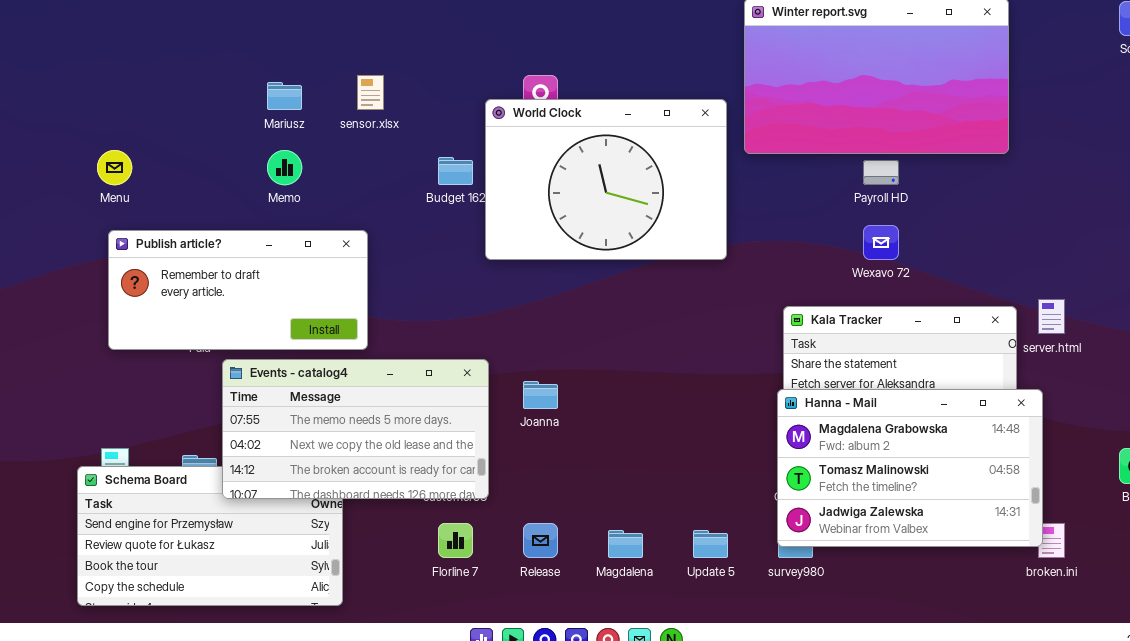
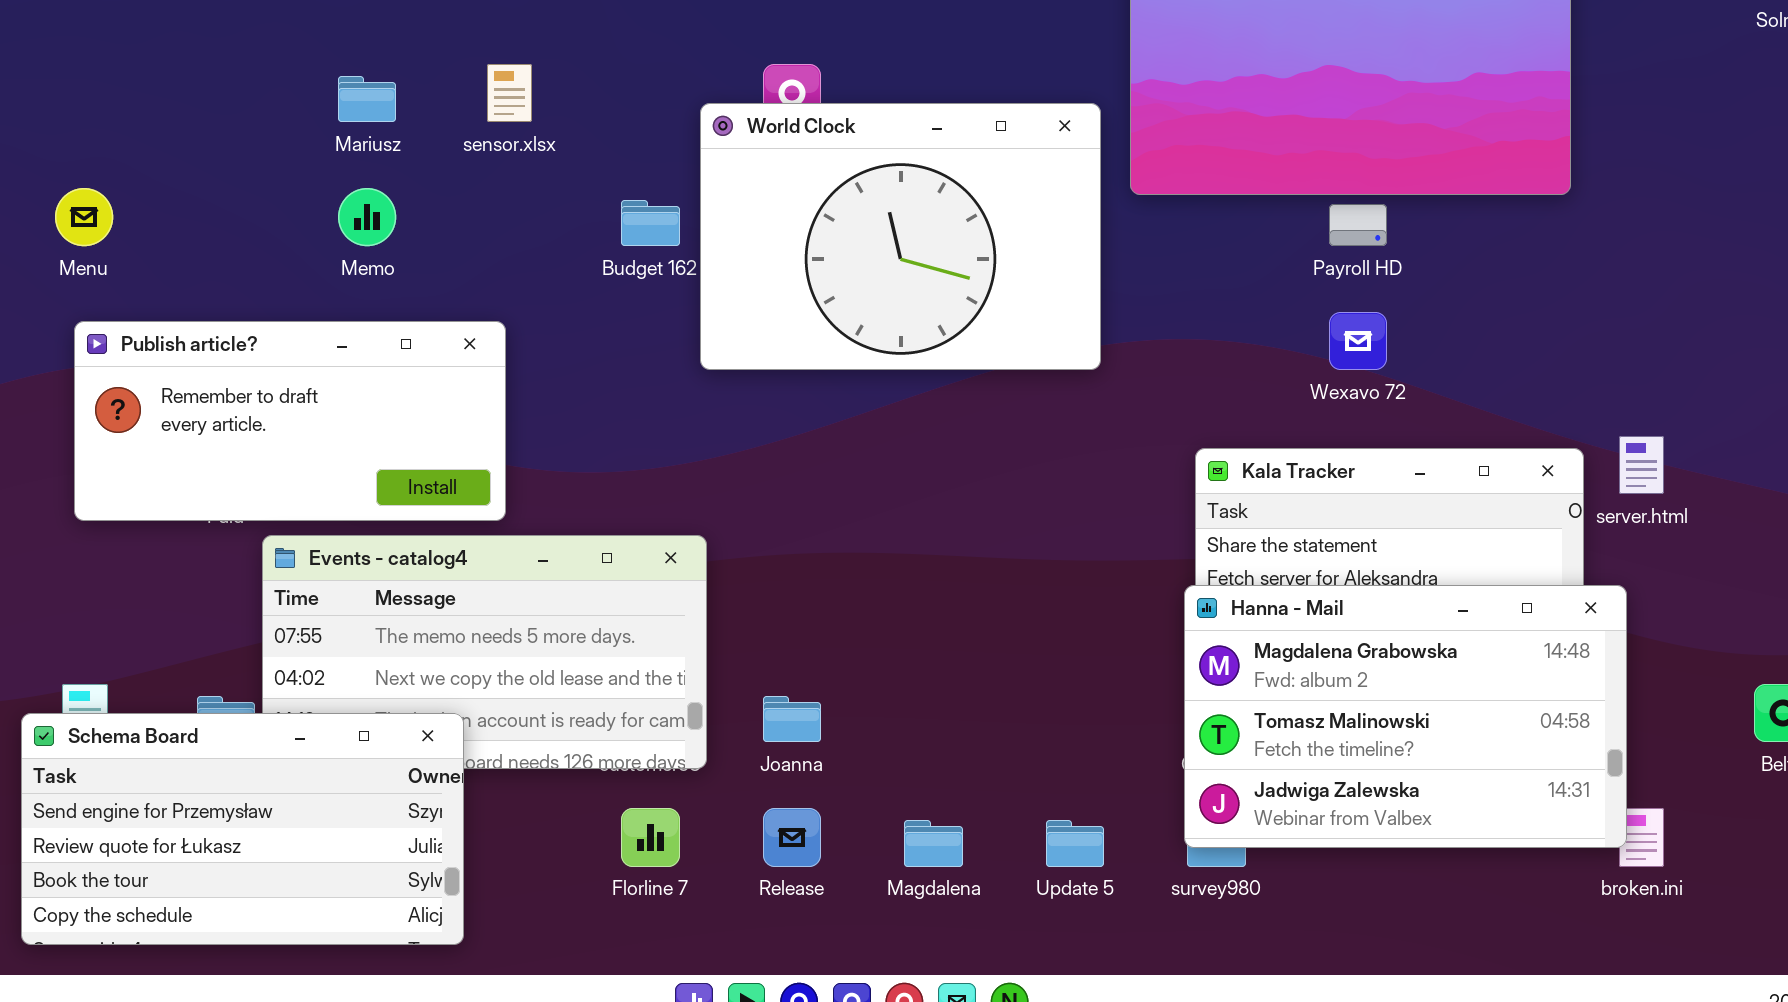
Joanna: [523,381,558,409] -> [763,696,821,742], moved
Schema Board: [77,466,343,606] -> [21,713,464,945], raised

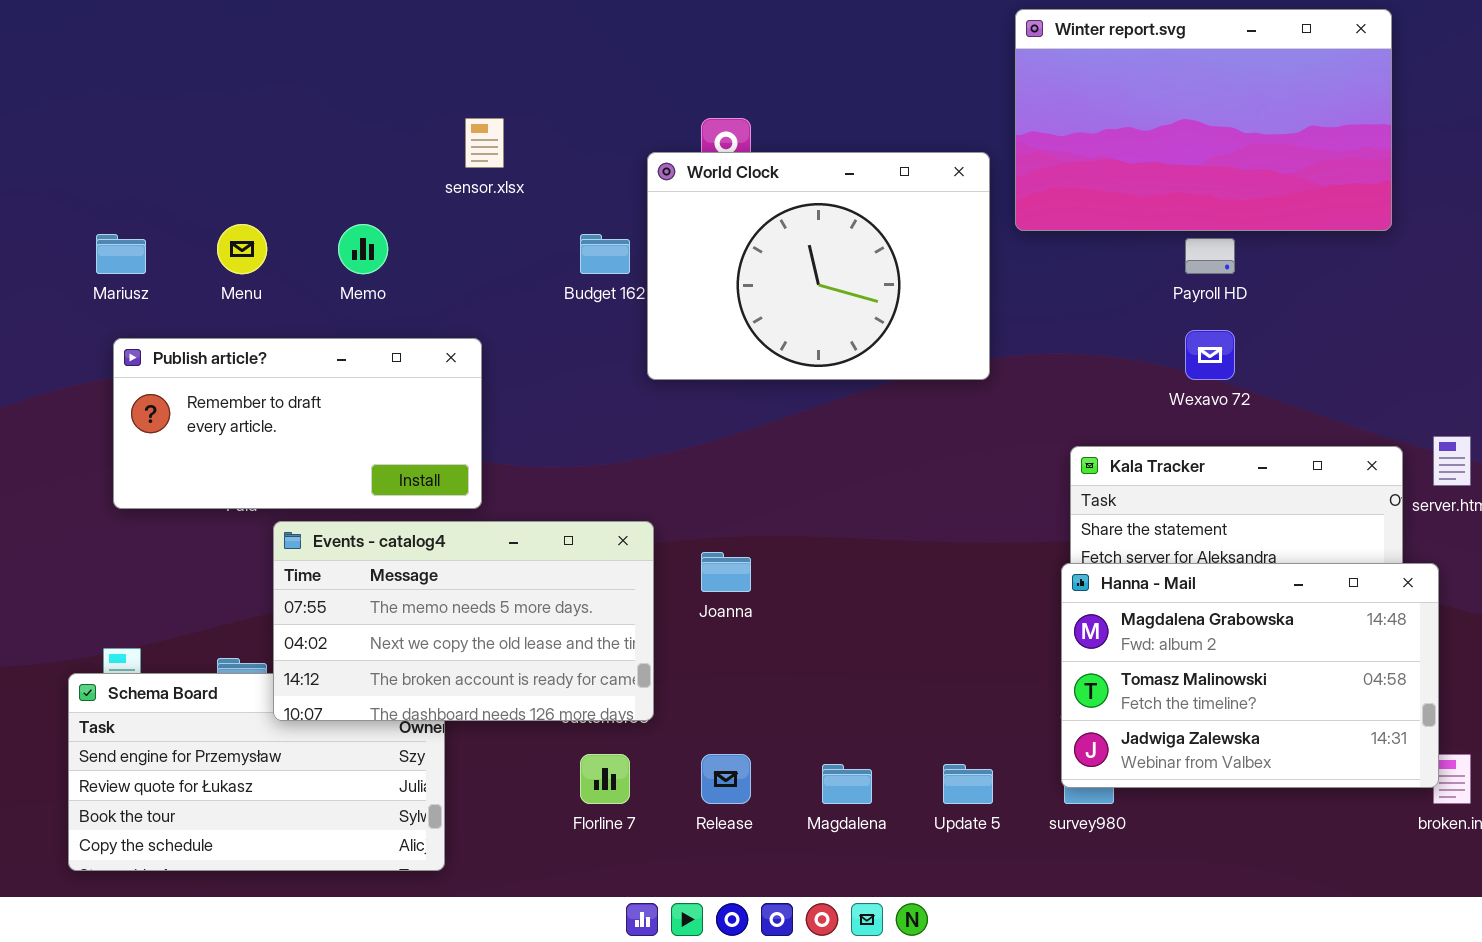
Mariusz: [338,76,396,122] -> [96,234,146,274], moved
Menu: [55,188,113,246] -> [217,224,267,274], moved
Events - catalog4: [262,535,707,769] -> [273,521,654,721], raised
Joanna: [763,696,821,742] -> [701,552,751,592], moved

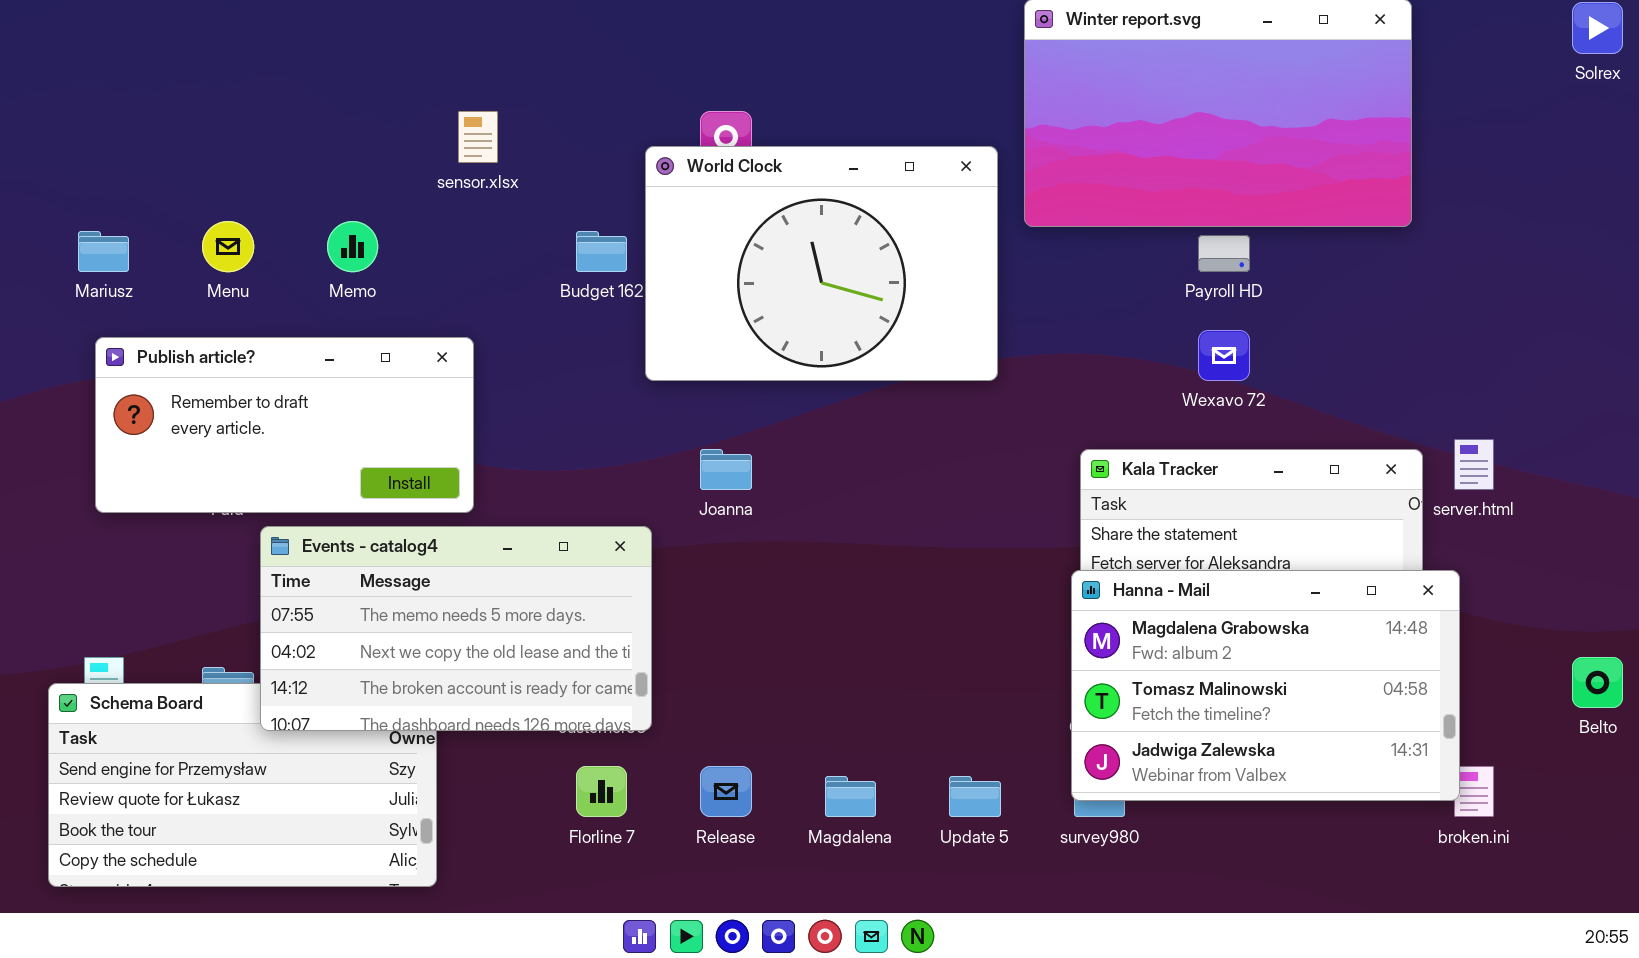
Joanna: [701,552,751,592] -> [700,449,752,490], moved

